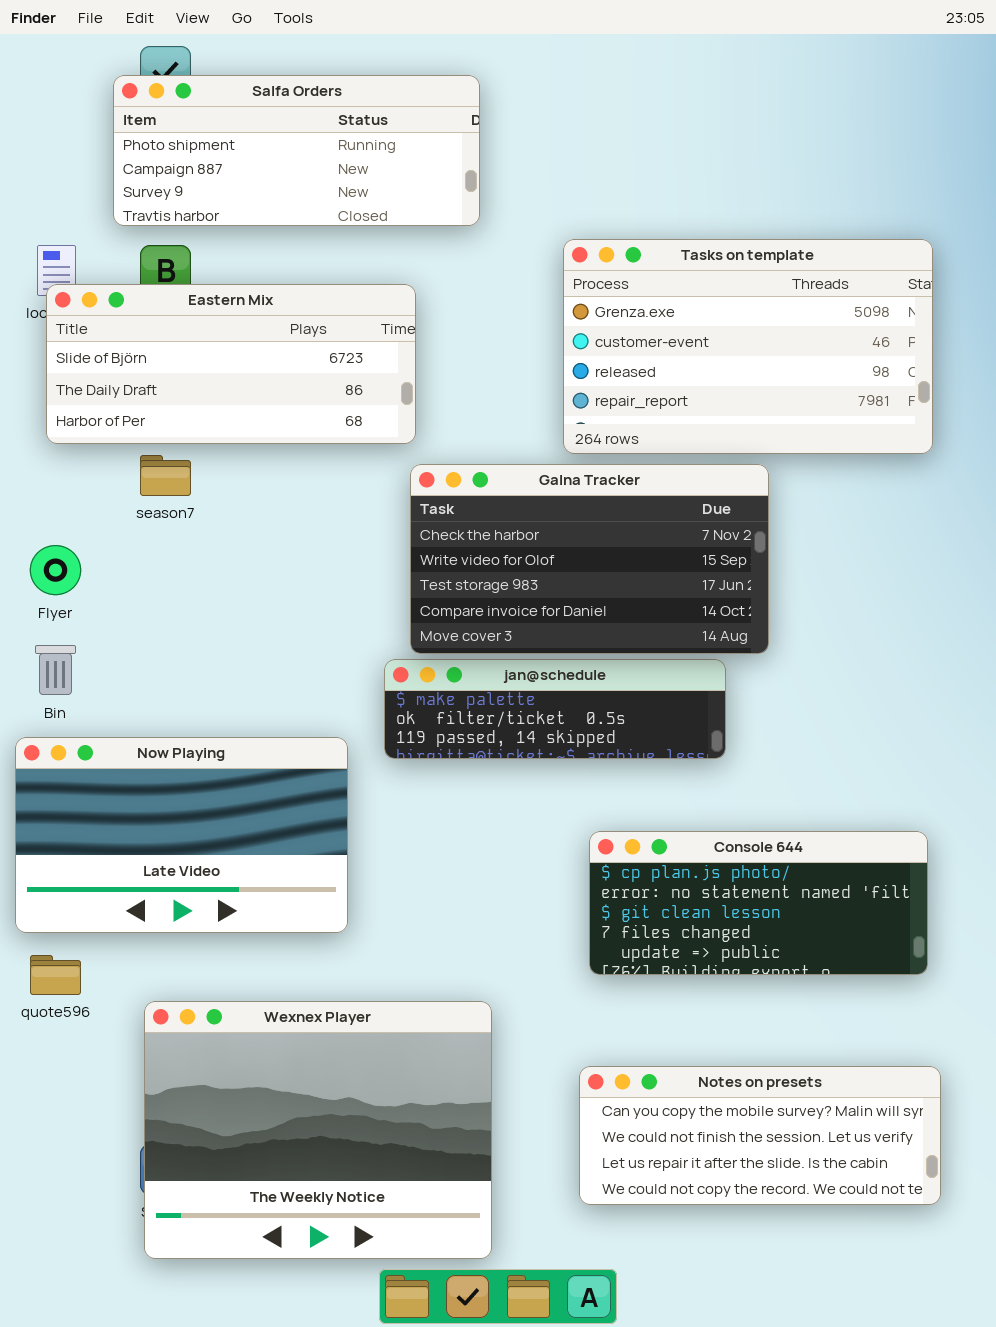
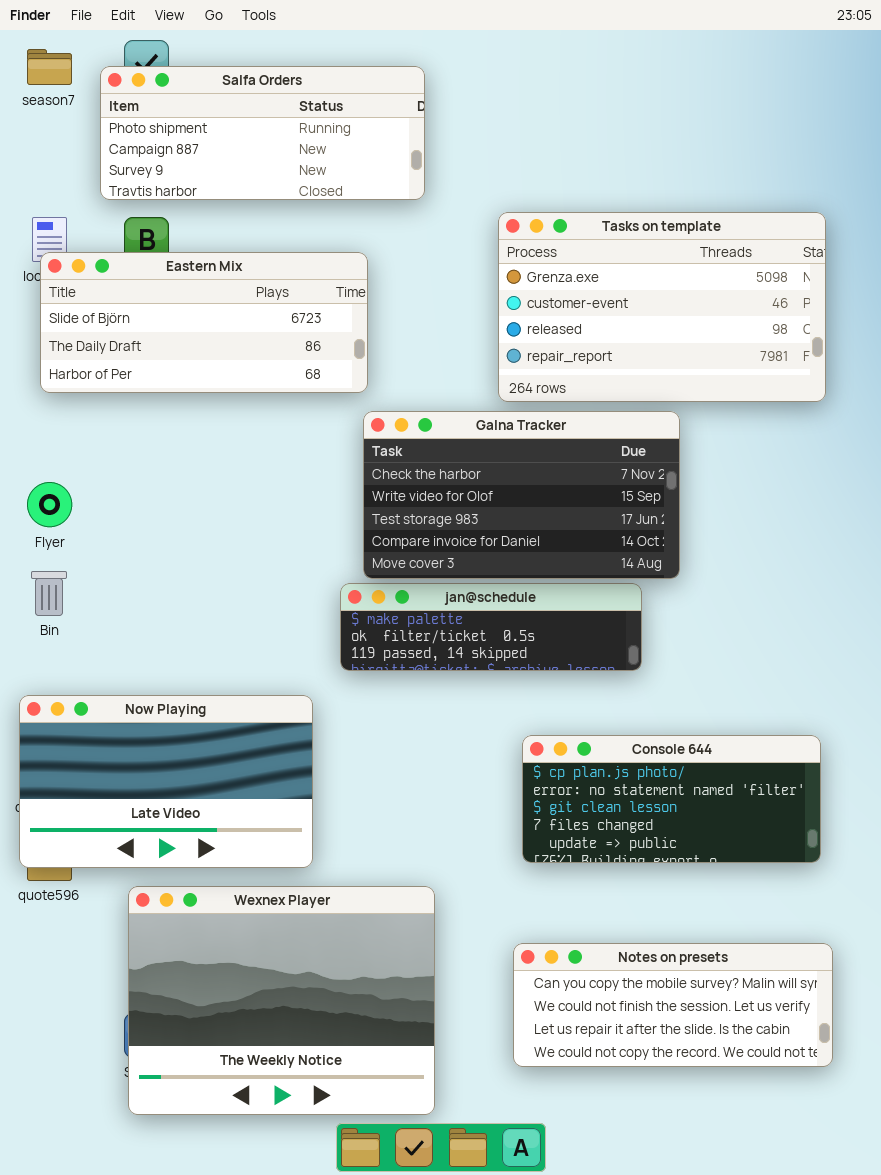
season7: [140,455,191,496] -> [27,49,72,85], moved
Now Playing: [15,737,348,933] -> [19,695,313,868], moved

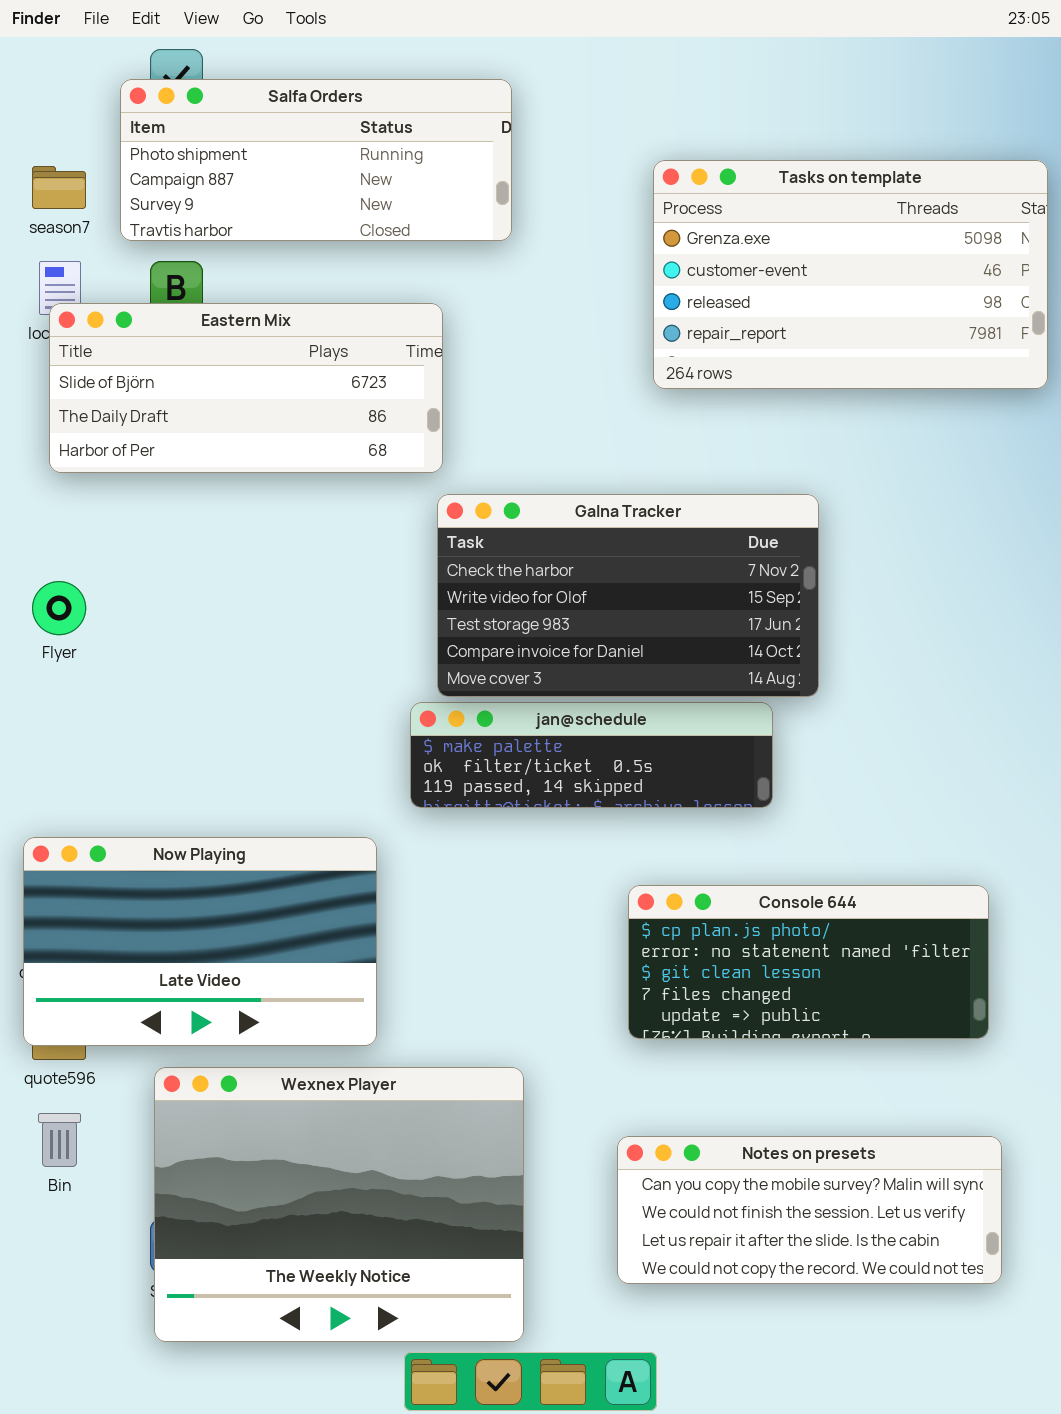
season7: [27,49,72,85] -> [32,166,86,209], moved
Tasks on template: [498,212,826,402] -> [653,160,1048,389], moved
Bin: [31,571,67,616] -> [38,1113,81,1167], moved

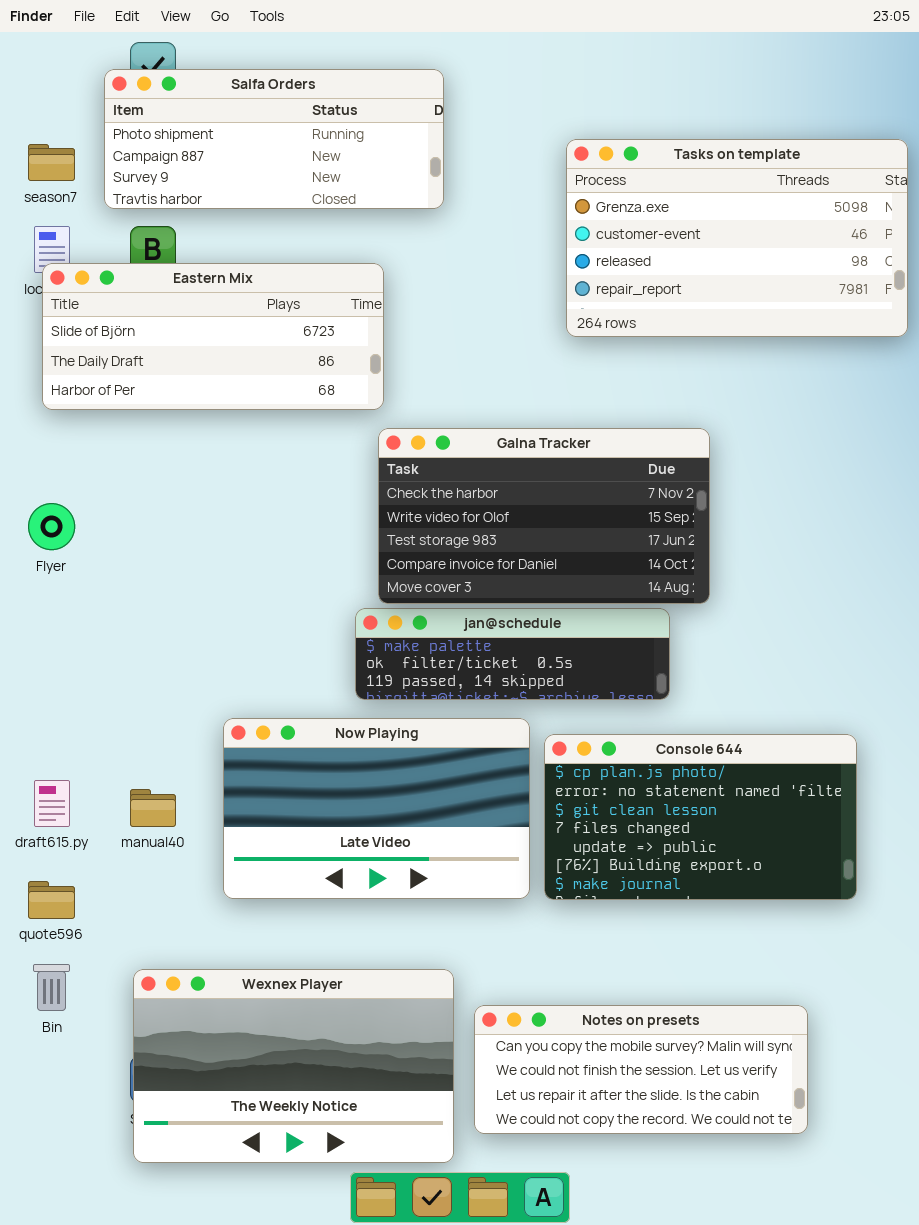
Now Playing: [23,837,377,1046] -> [223,718,530,899], moved
Console 644: [628,885,989,1039] -> [544,734,857,900], resized
Wexnex Player: [154,1067,524,1342] -> [133,969,454,1163], resized
Notes on presets: [617,1136,1002,1284] -> [474,1005,808,1134], moved

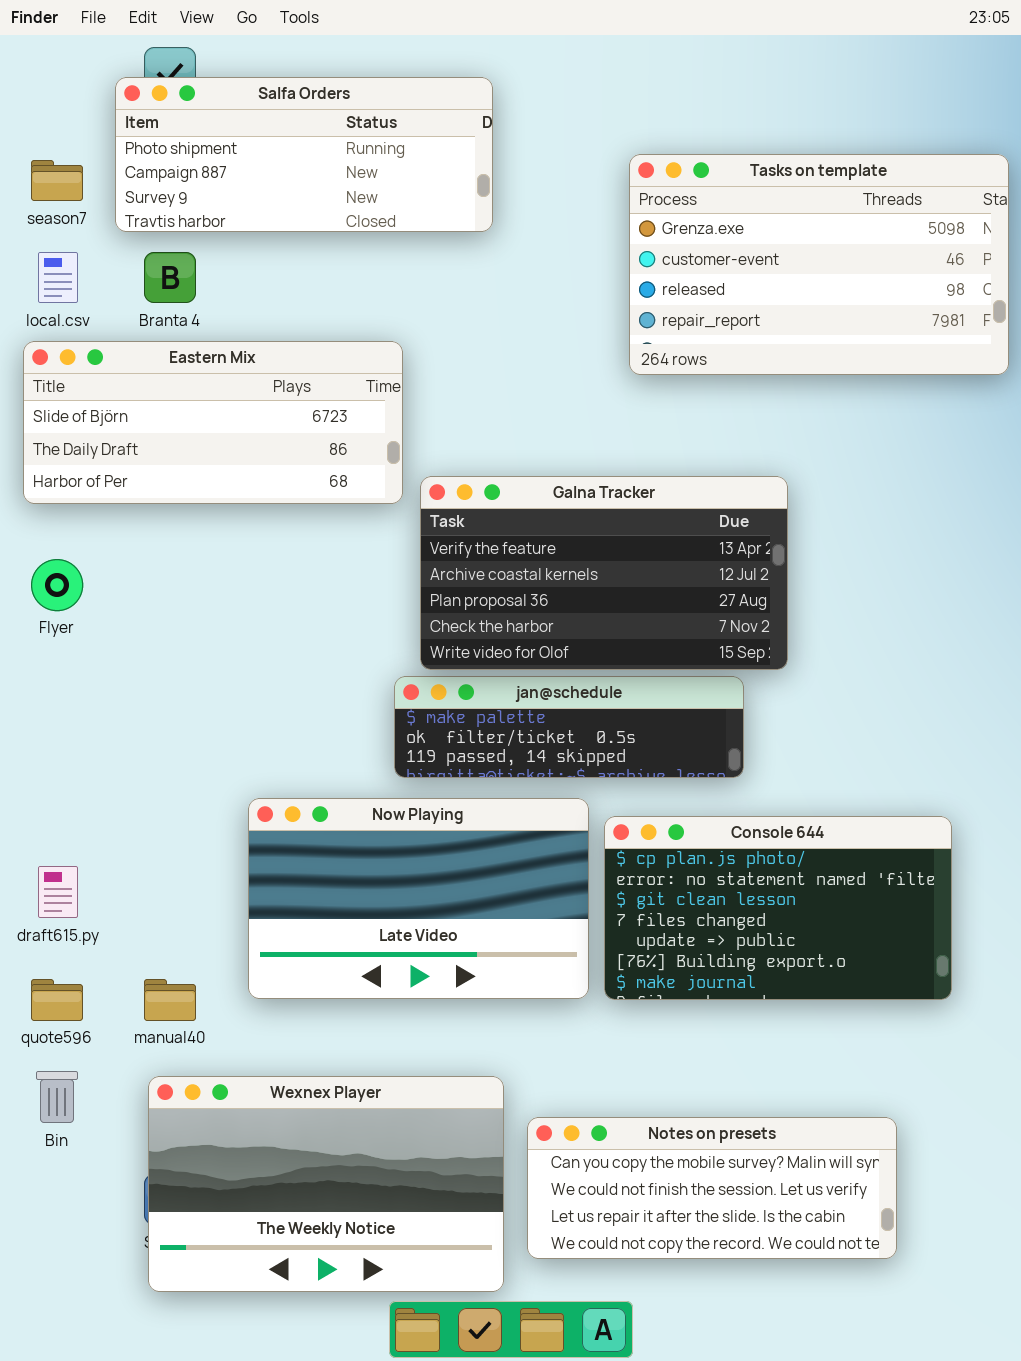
Eastern Mix: [42,263,384,410] -> [23,341,403,504], moved
Galna Tracker: [378,428,710,604] -> [420,476,788,670], scrolled up 3 rows
manual40: [130,789,176,827] -> [144,979,196,1021], moved

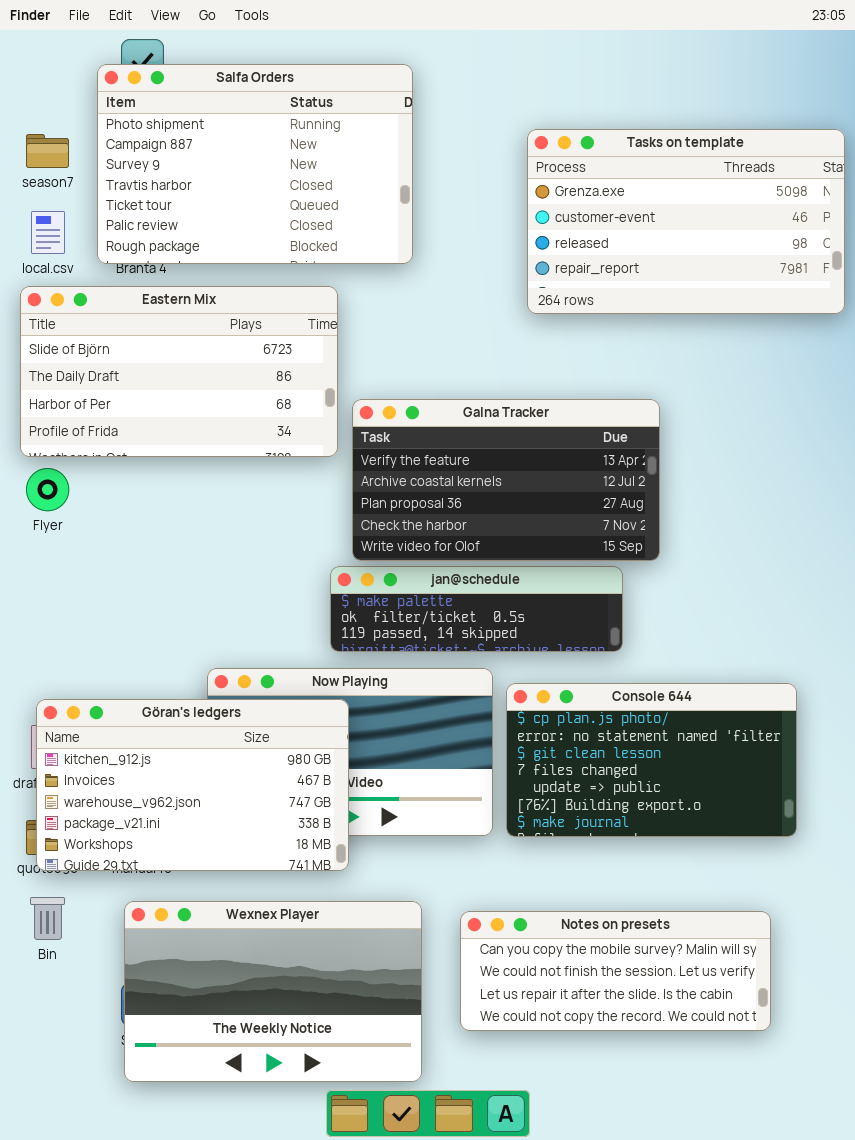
Salfa Orders: [115,77,493,232] -> [97,64,413,264], resized
Eastern Mix: [23,341,403,504] -> [20,286,338,457], resized
Göran's ledgers: none -> [36,699,349,871], opened
Notes on presets: [527,1117,897,1259] -> [460,911,771,1031], moved

